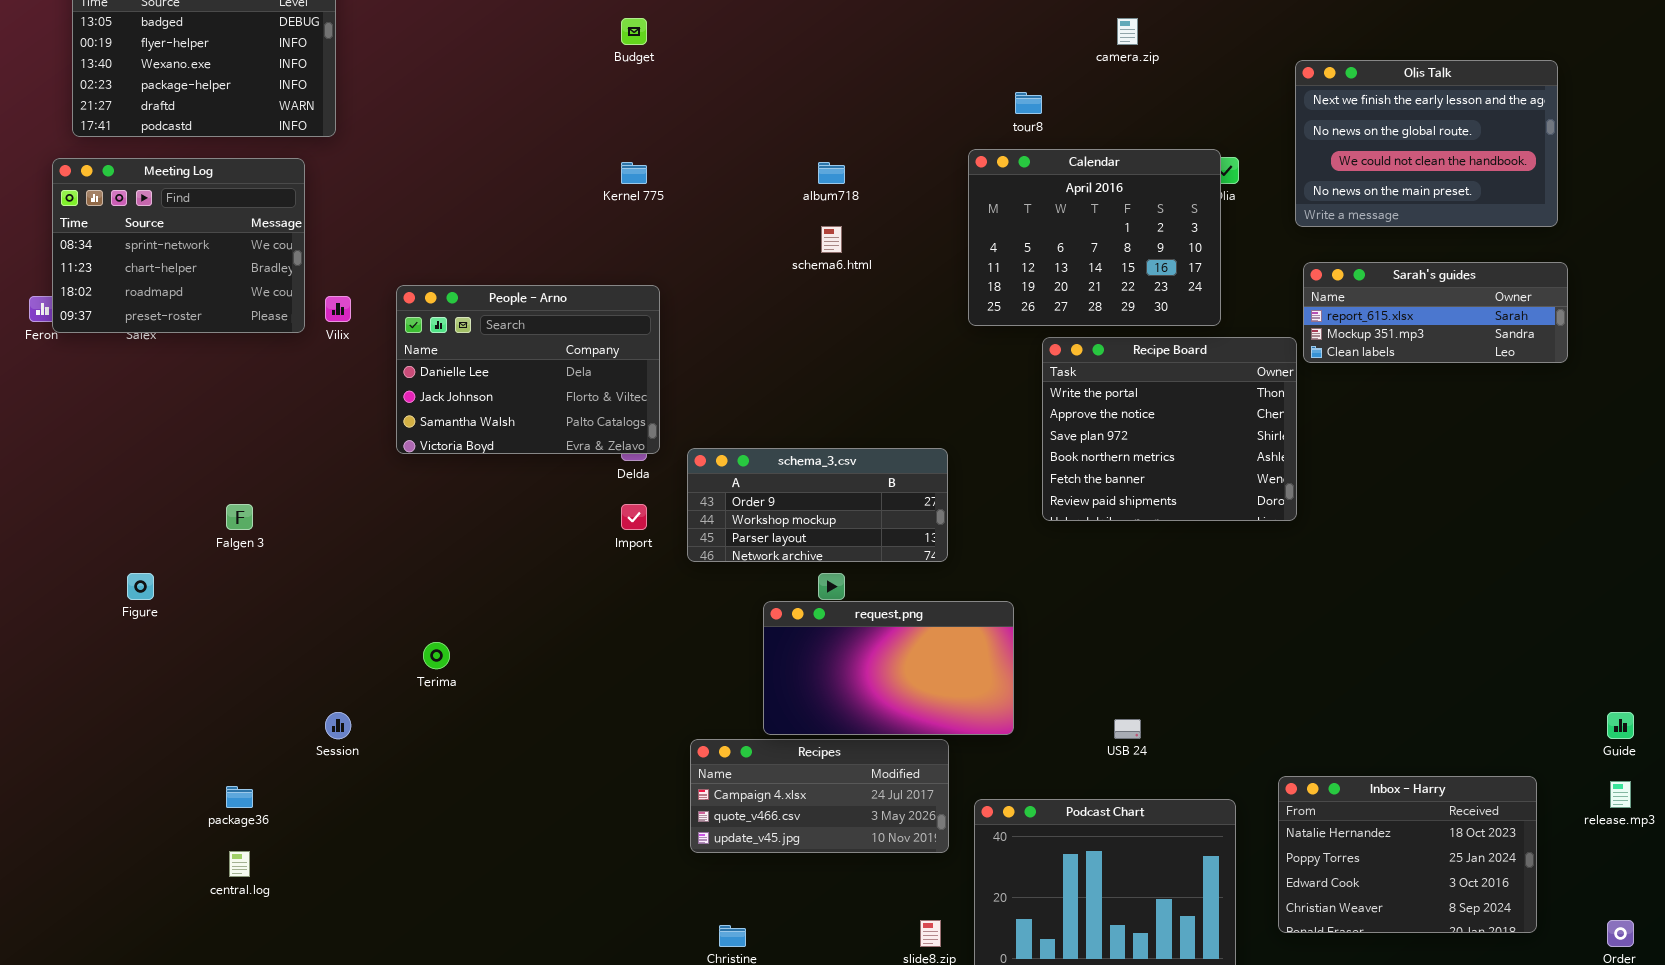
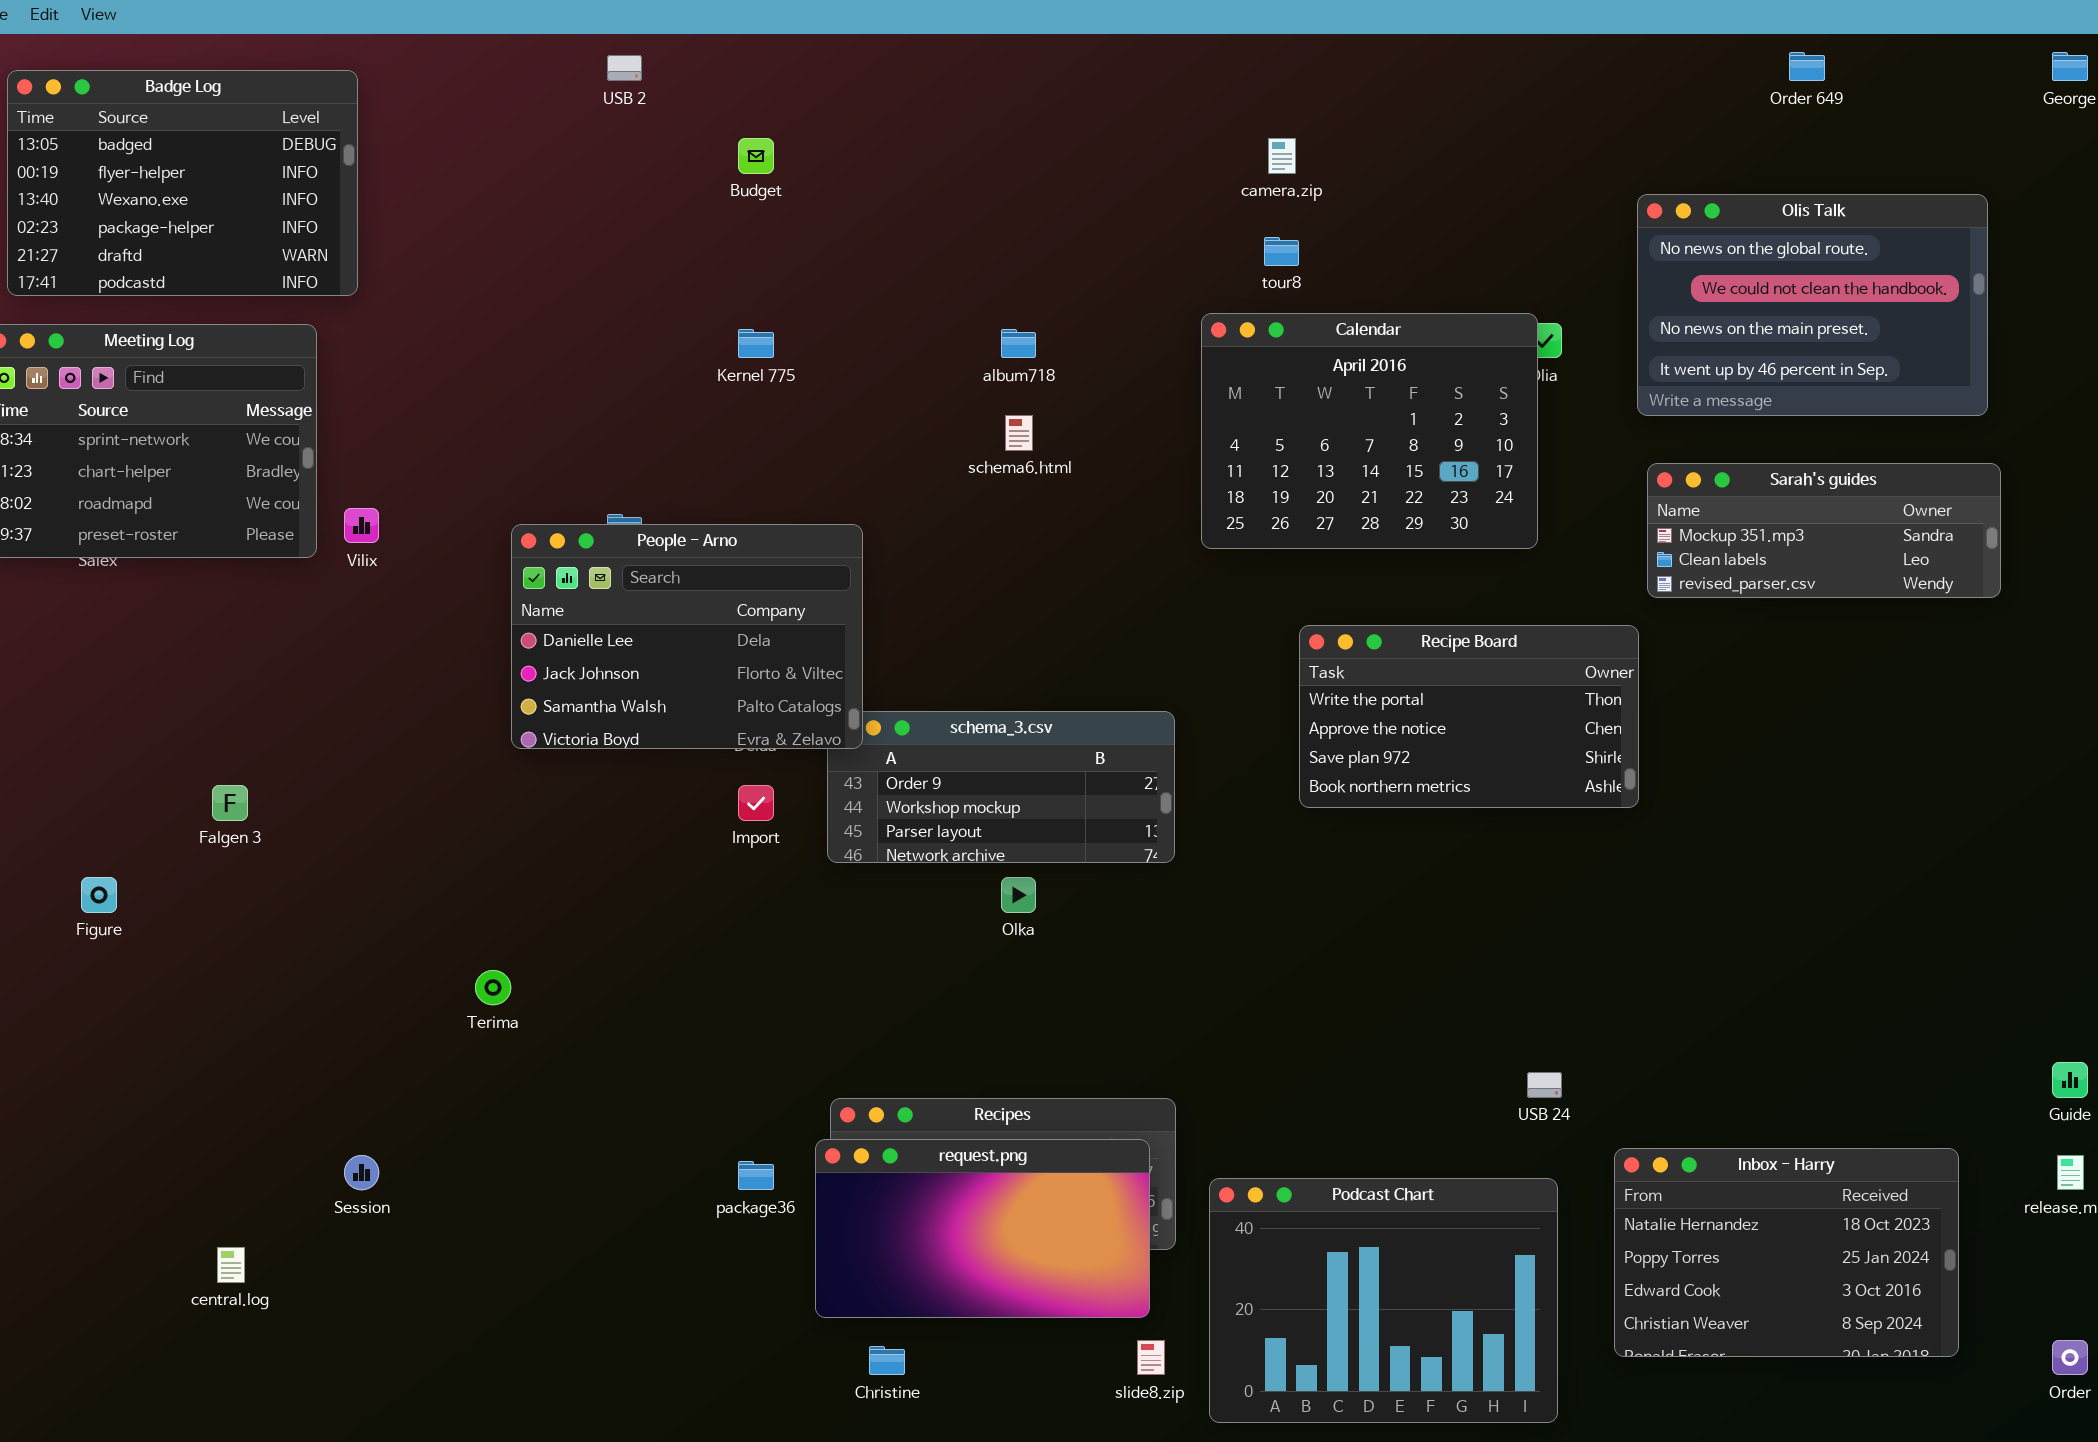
camera.zip: [1117,18,1138,45] -> [1268,138,1296,174], moved
Olis Talk: [1295,60,1558,227] -> [1637,194,1988,416], scrolled down 1 row
Sarah's guides: [1303,262,1568,363] -> [1647,463,2001,598], scrolled down 1 row
People - Arno: [396,285,660,454] -> [511,524,863,749], moved
Recipe Board: [1042,337,1297,521] -> [1299,625,1639,808], resized
request.png: [763,601,1014,735] -> [815,1139,1150,1318], moved
Session: [325,712,351,739] -> [344,1155,379,1190], moved
USB 24: [1114,719,1141,739] -> [1527,1072,1562,1098], moved
package36: [226,786,253,808] -> [738,1161,774,1190], moved

